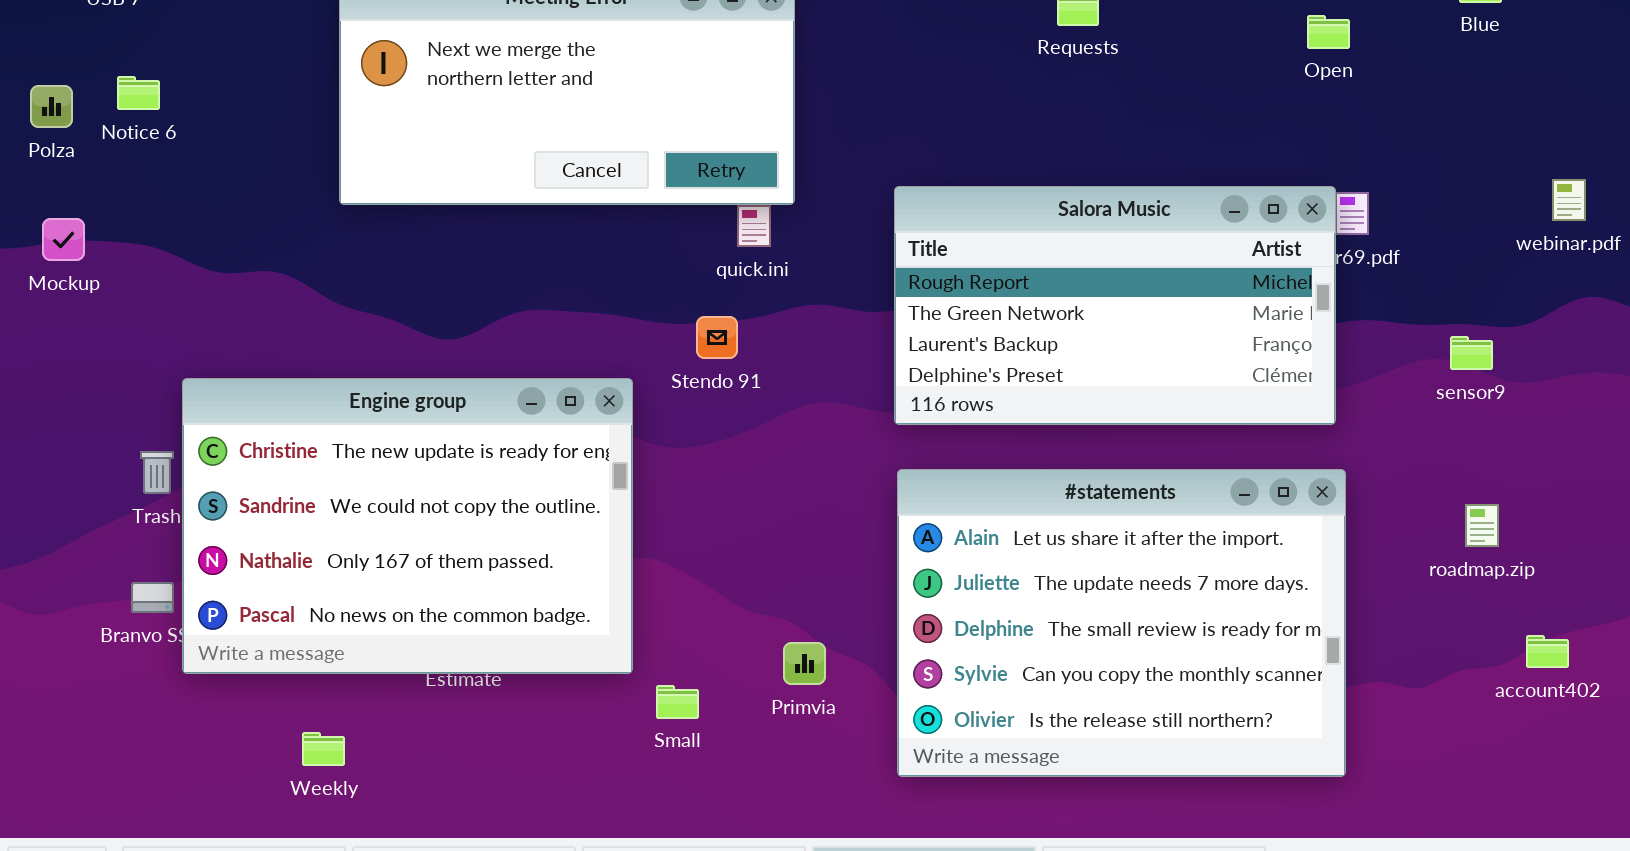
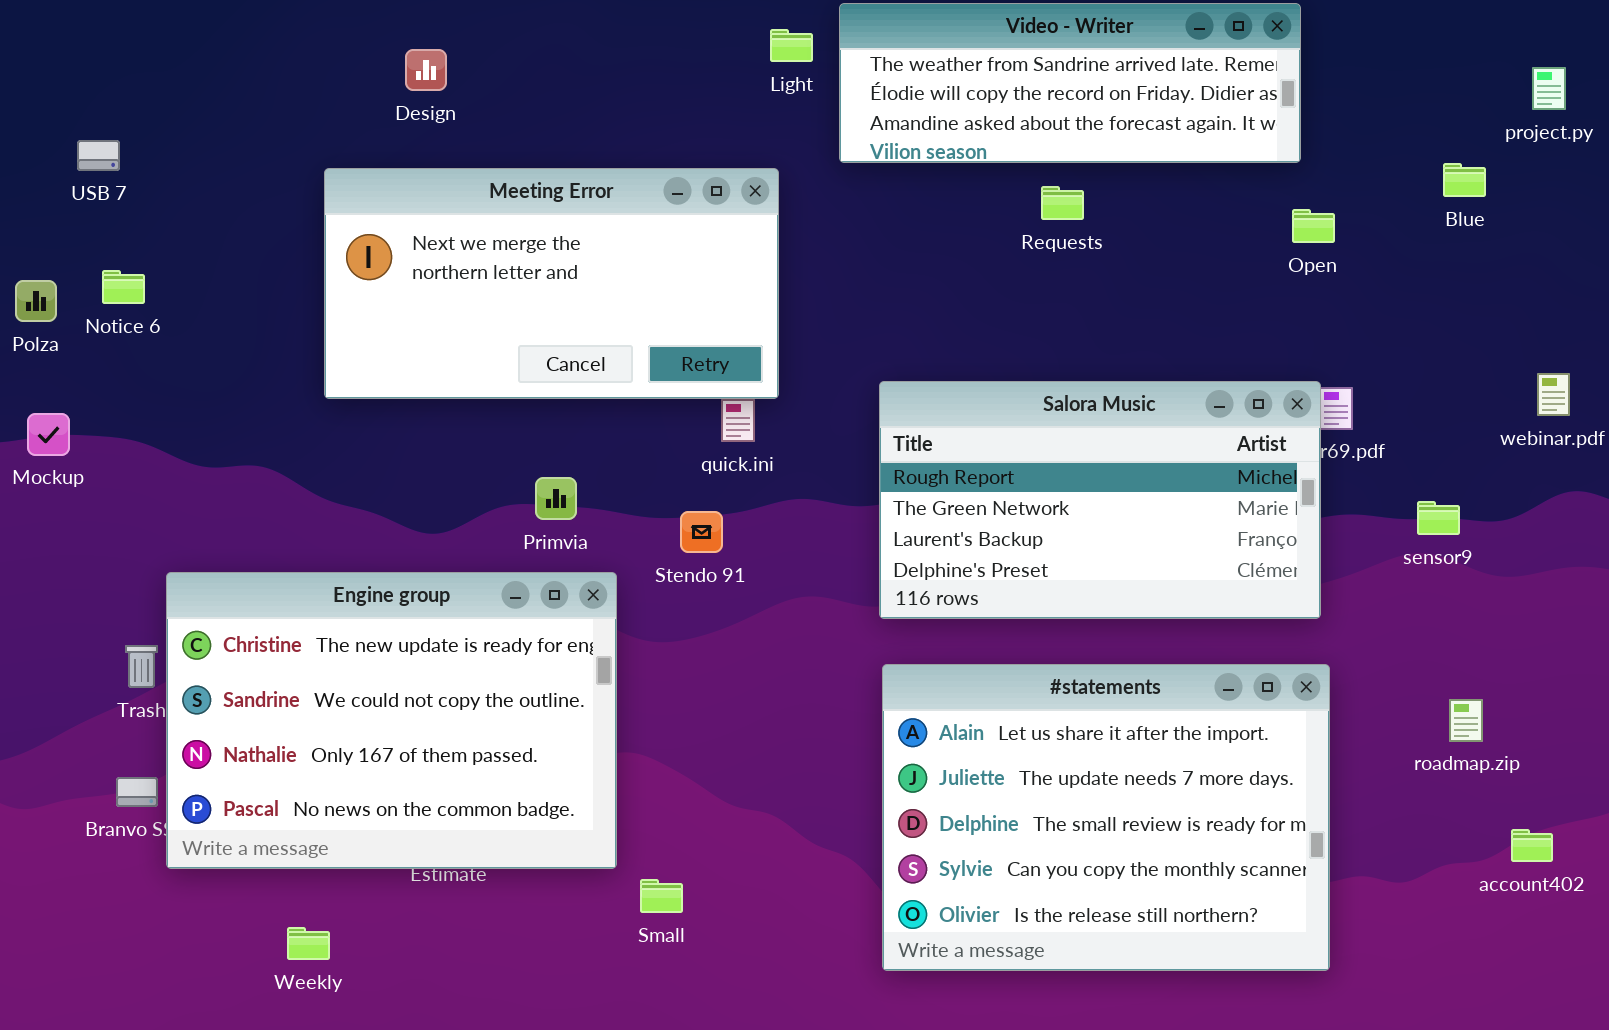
sensor9: [1450,336,1493,370] -> [1417,501,1460,535], moved
Primvia: [783,642,826,685] -> [535,477,577,520], moved

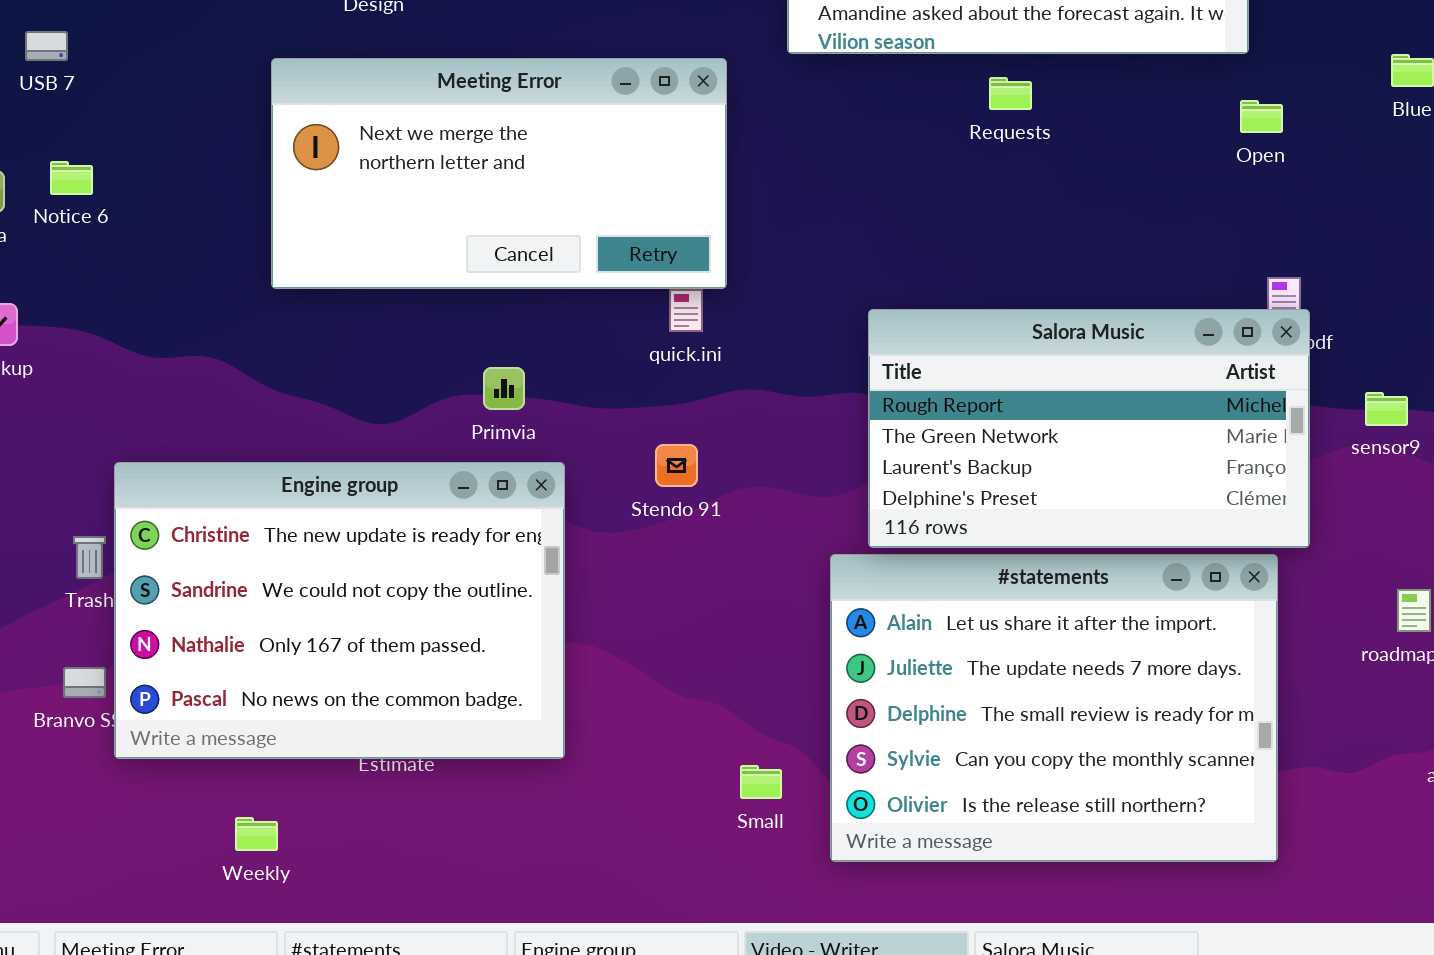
Salora Music: [879,381,1321,619] -> [868,309,1310,548], moved
Stendo 91: [680,511,723,553] -> [655,444,698,487], moved
Small: [640,879,683,913] -> [740,765,782,799], moved

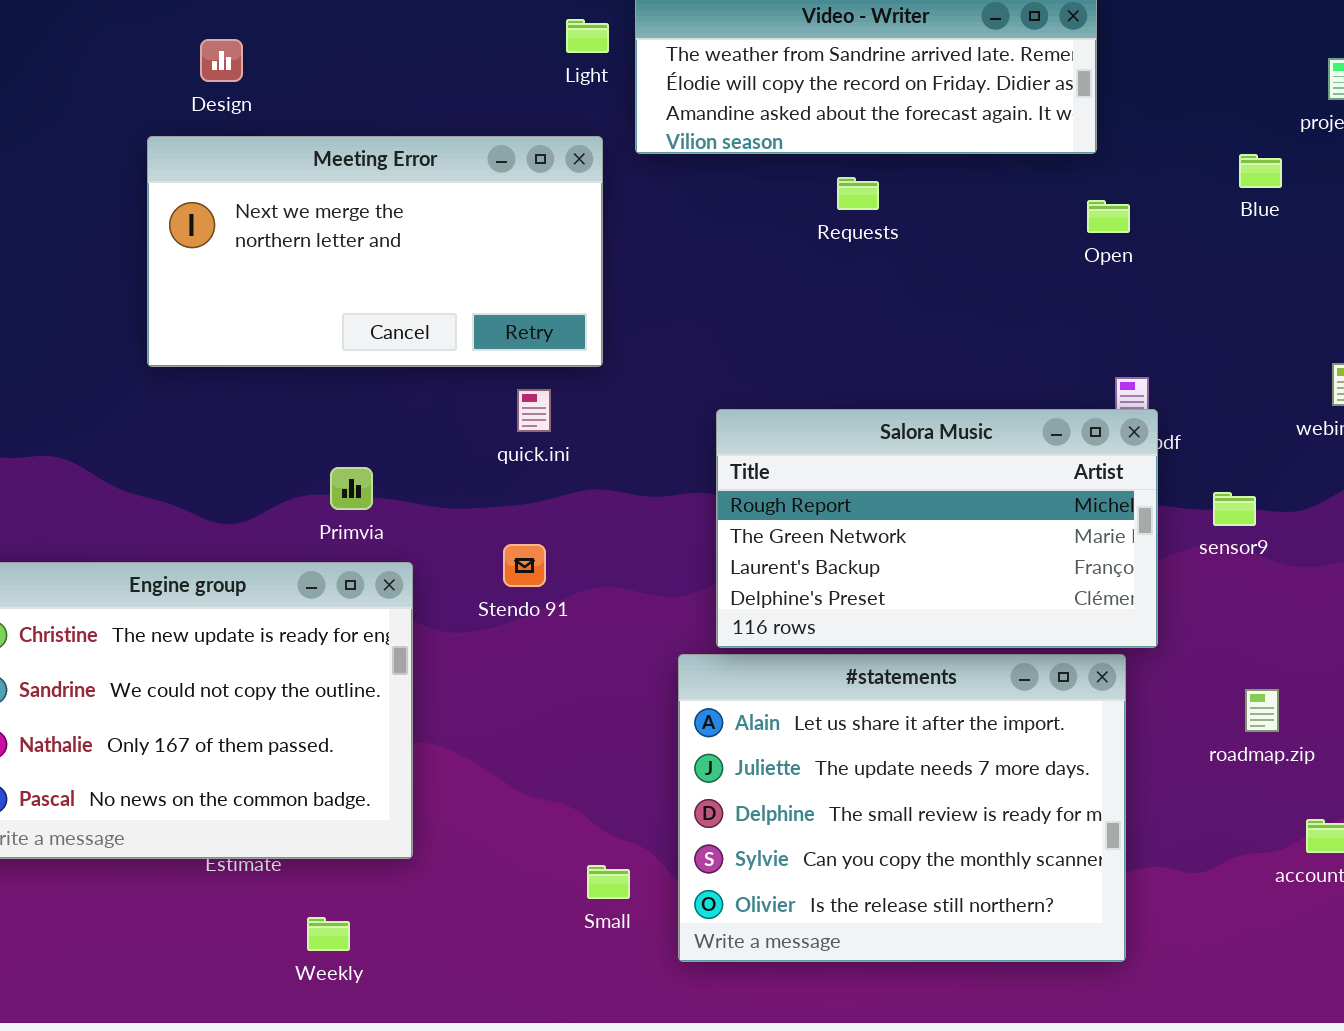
Meeting Error: [271,58,727,289] -> [147,136,603,367], moved
Weekly: [235,817,278,851] -> [307,917,350,951], moved

